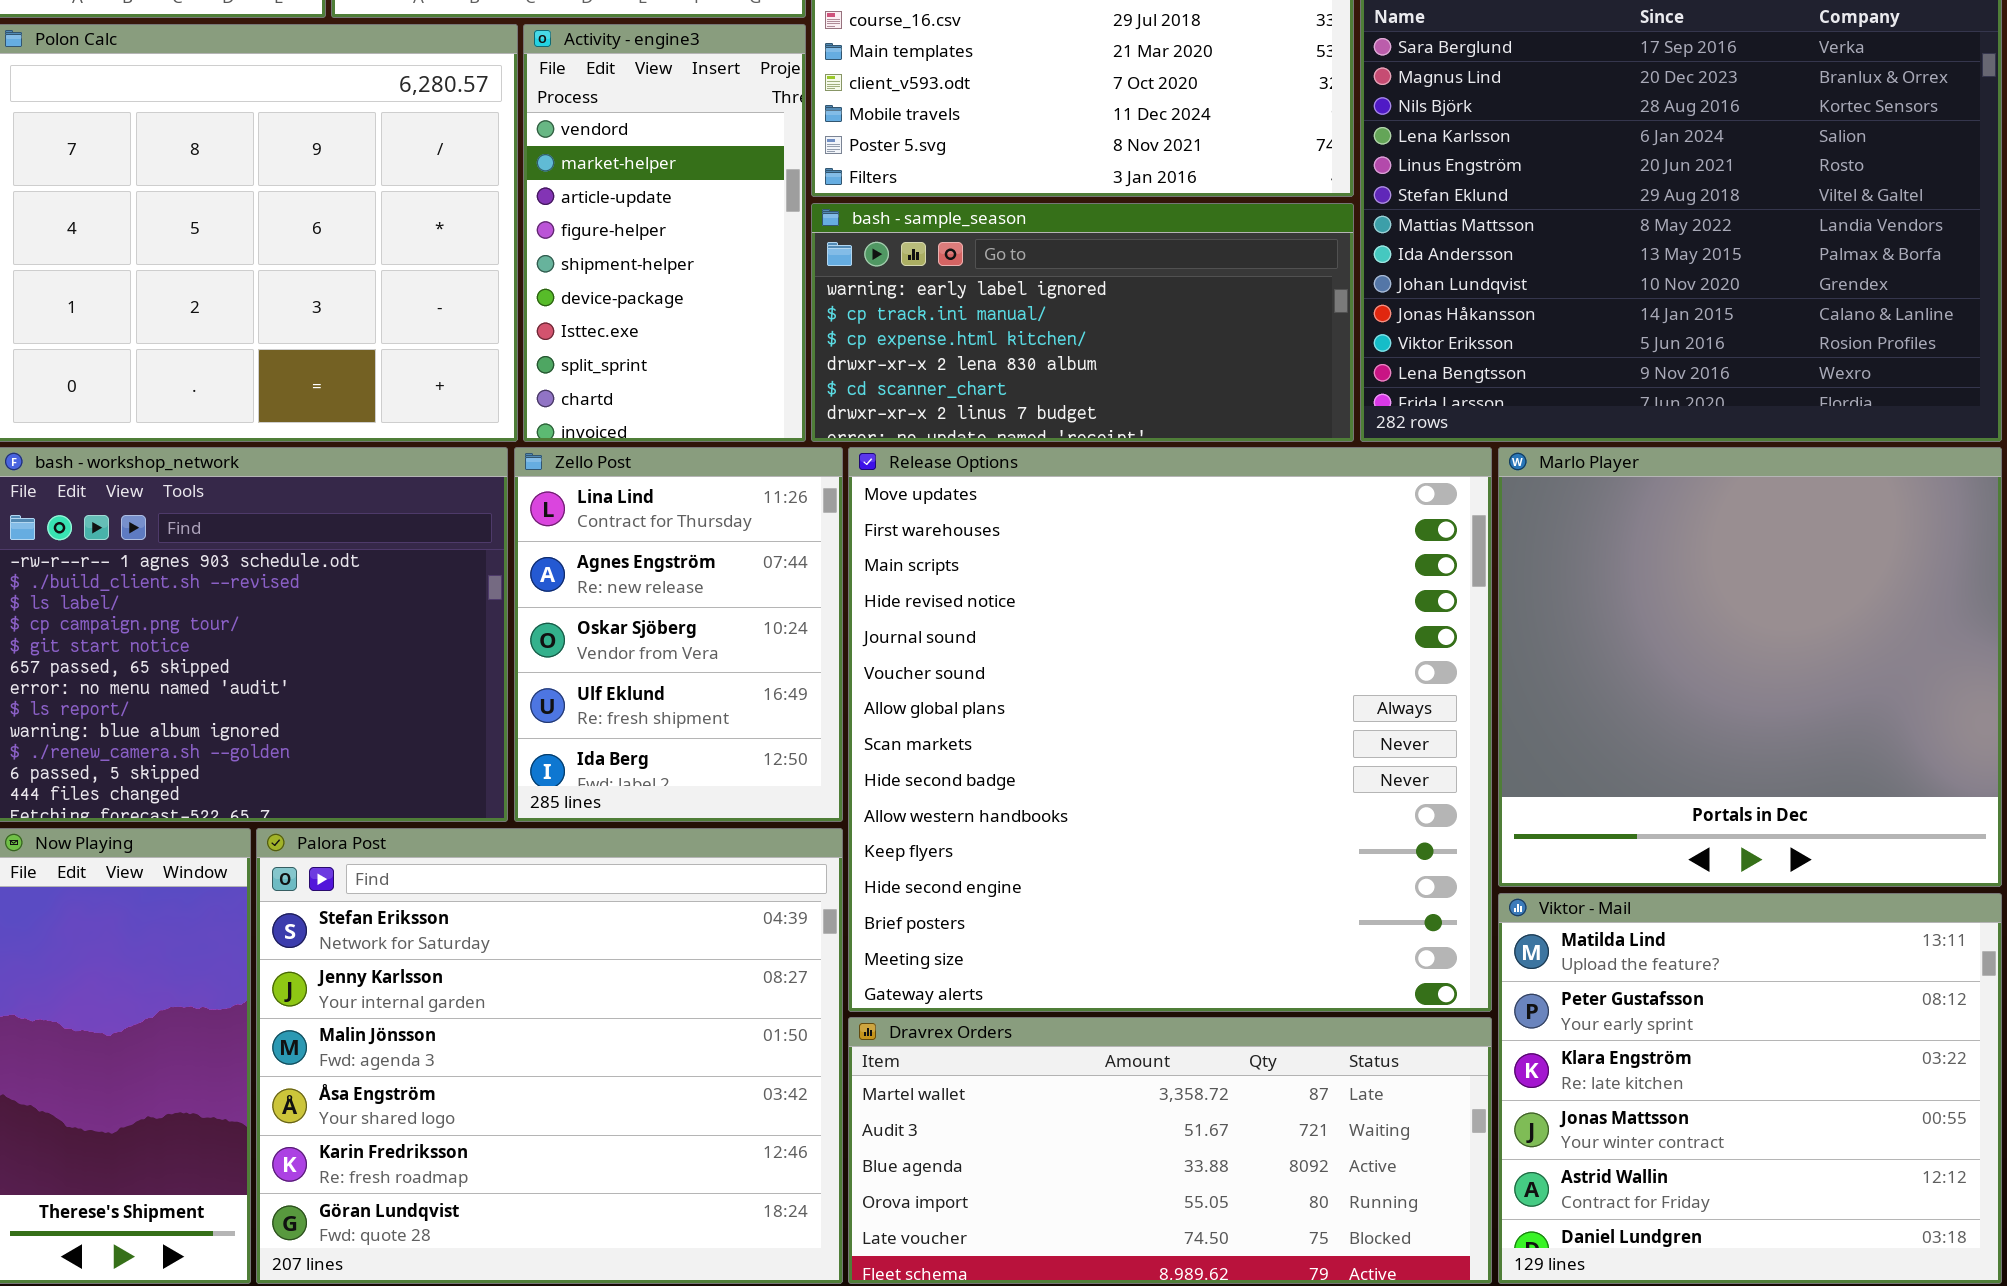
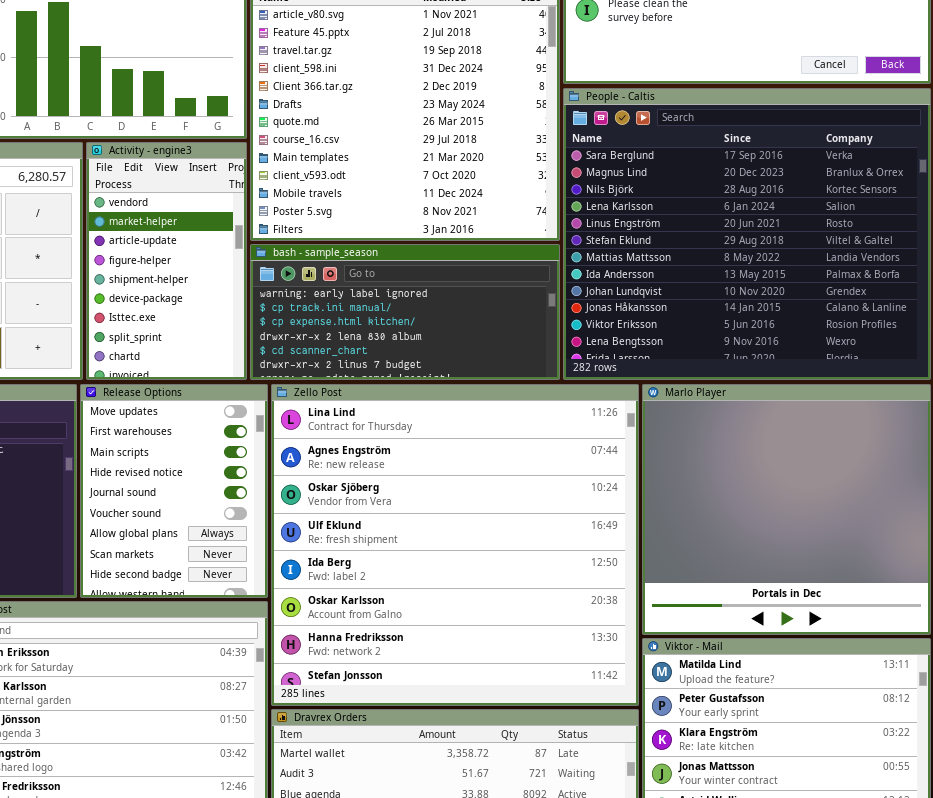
Zello Post: [514,447,843,822] -> [271,384,639,706], moved, resized
Release Options: [848,447,1492,1012] -> [80,384,268,598], moved, resized

